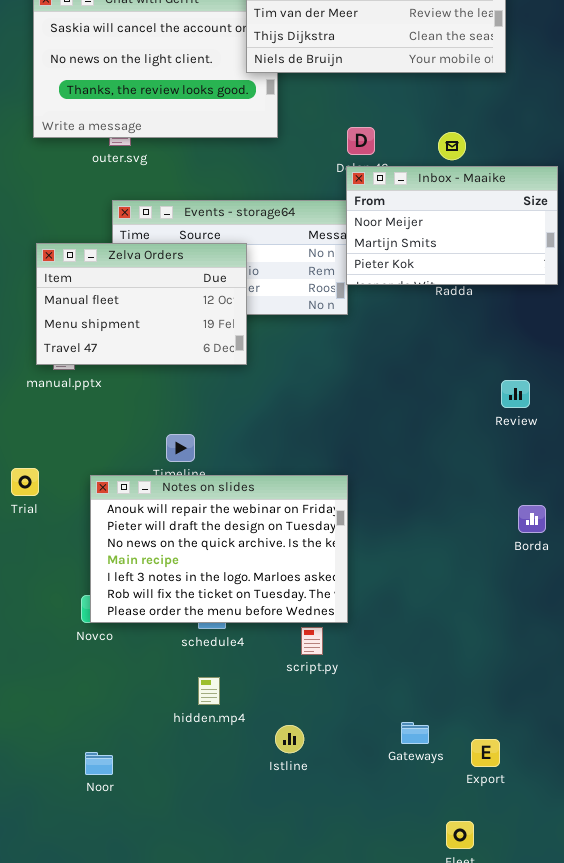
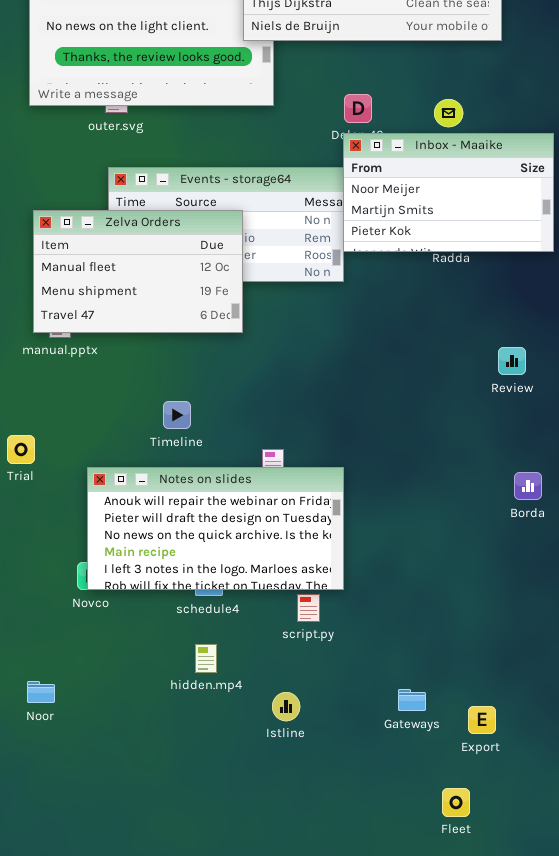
Notes on slides: [90,475,348,623] -> [87,467,344,590], resized
Noor: [85,752,113,775] -> [27,681,55,703], moved

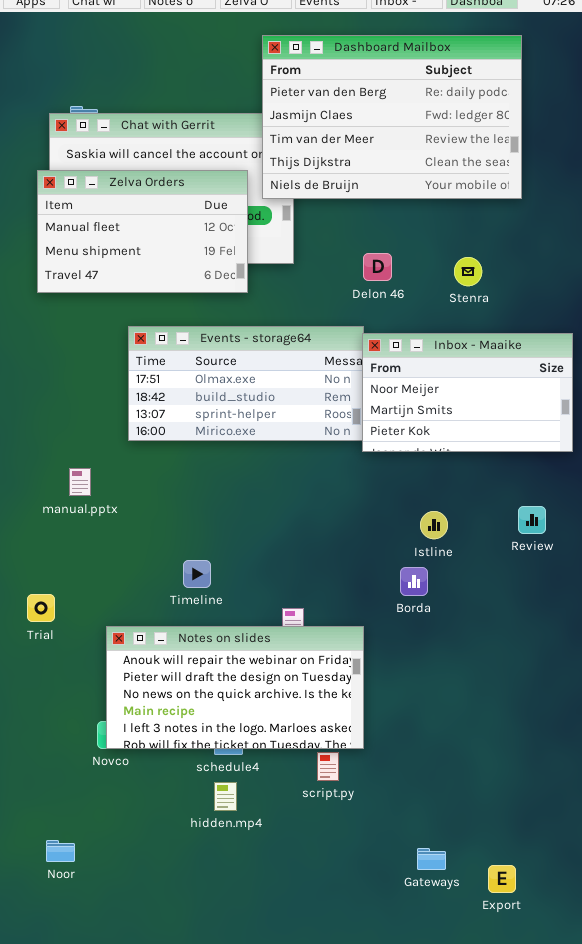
Inbox - Maaike: [343,133,554,252] -> [362,333,573,452], moved
Zelva Orders: [33,210,243,333] -> [37,170,248,293], moved
Borda: [514,472,542,500] -> [400,567,428,596], moved
hidden.mp4: [195,644,217,673] -> [214,782,237,811], moved
Istline: [272,692,300,721] -> [420,511,448,539], moved

